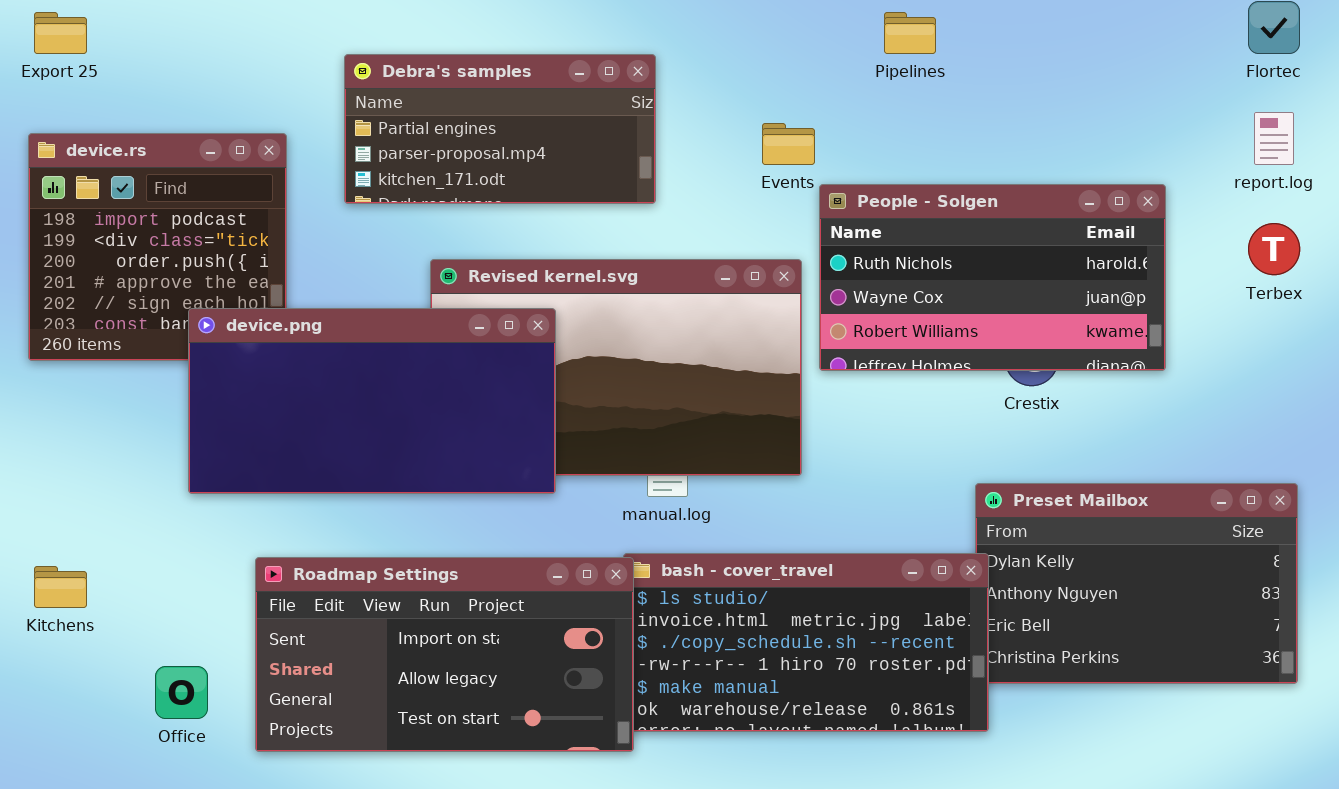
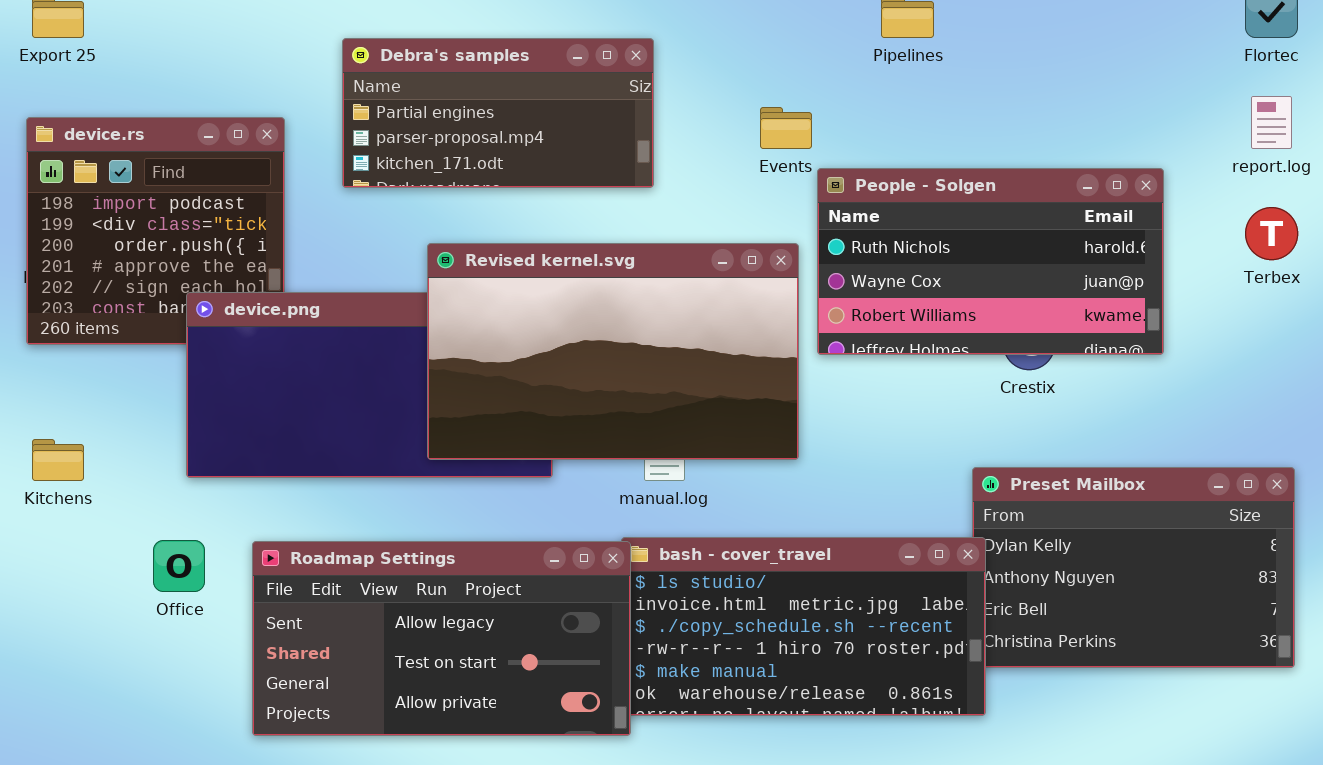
Revised kernel.svg: [430,259,802,476] -> [427,243,799,460], raised
Roadmap Settings: [255,557,634,752] -> [252,541,631,736], scrolled down 1 row
Kitchens: [34,566,87,608] -> [32,439,84,481], moved
Office: [155,666,208,719] -> [153,540,205,592], moved

